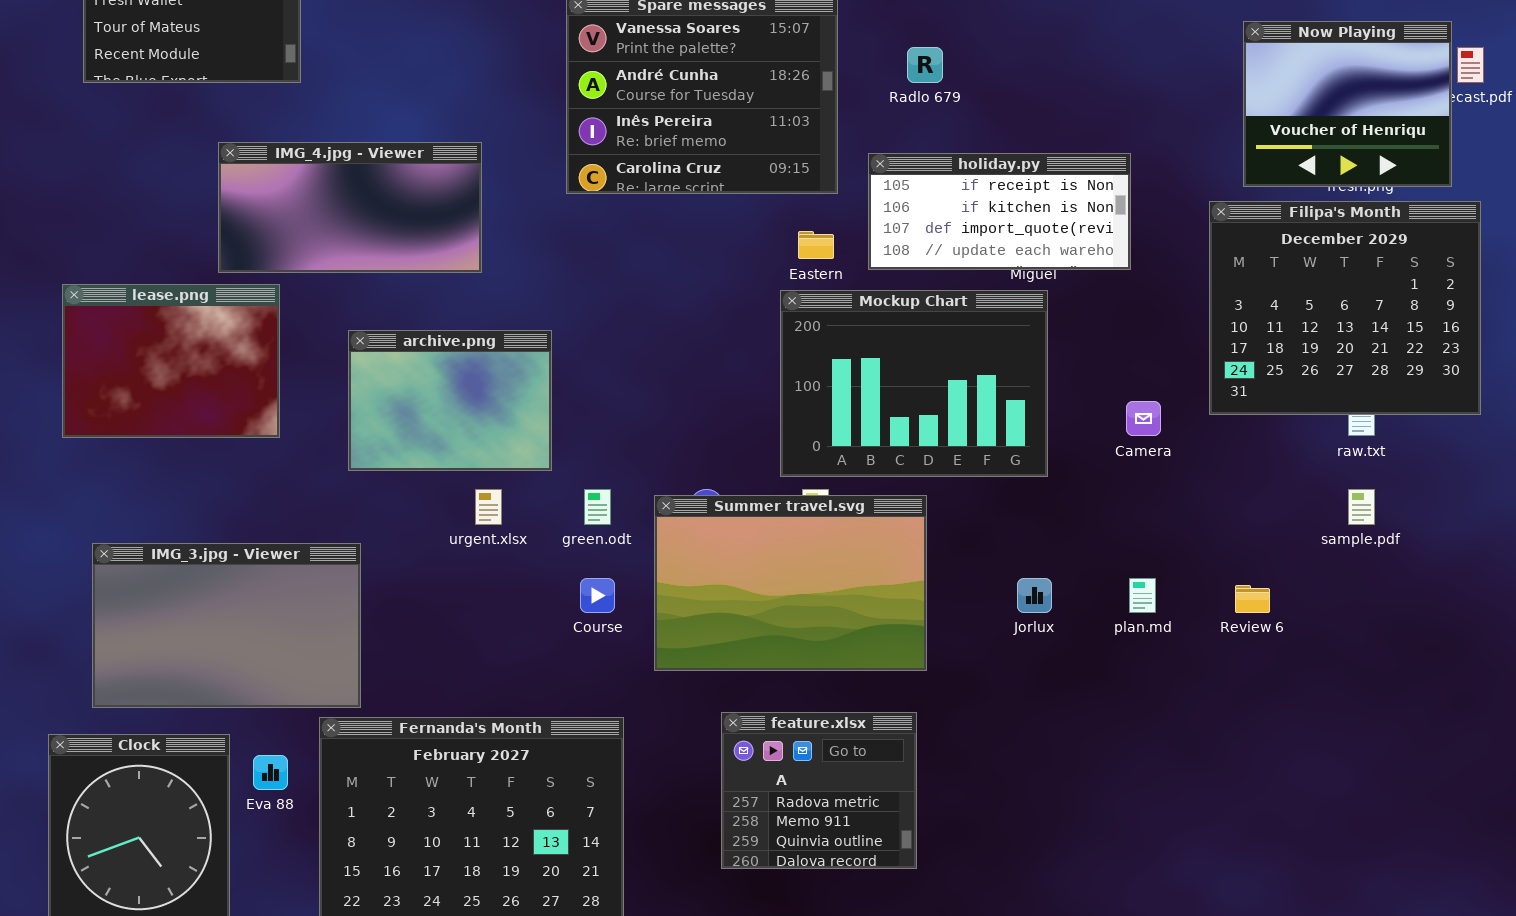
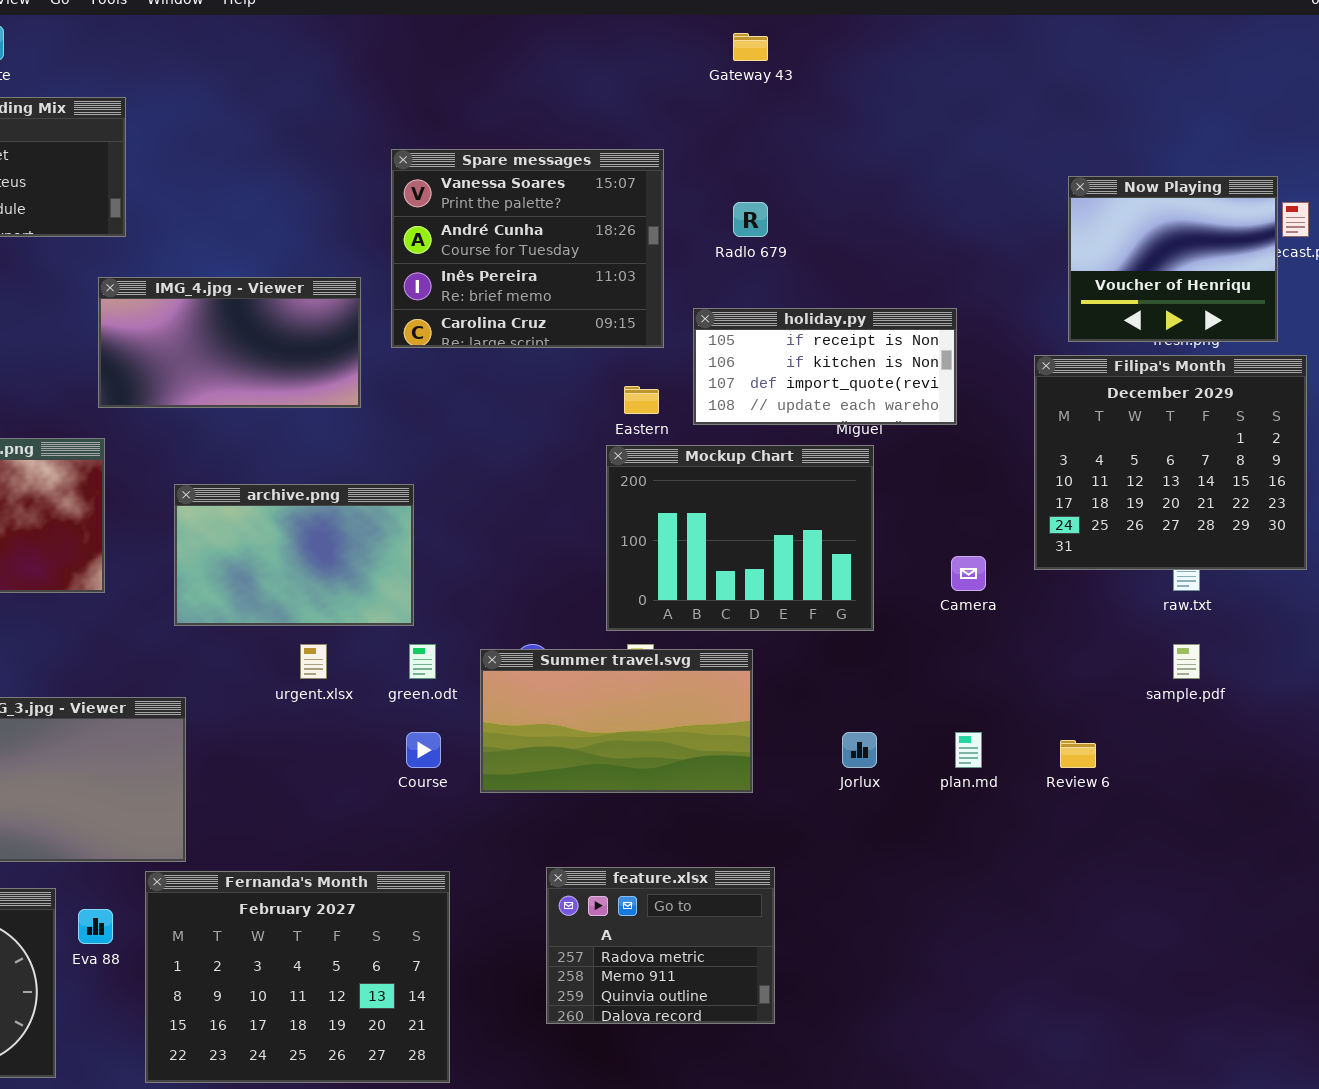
IMG_4.jpg - Viewer: [218,142,482,273] -> [98,277,361,408], moved
archive.png: [348,330,552,471] -> [174,484,414,626], resized
Summer travel.svg: [654,495,927,671] -> [480,649,753,793], resized
feature.xlsx: [721,712,917,869] -> [546,867,775,1024], resized

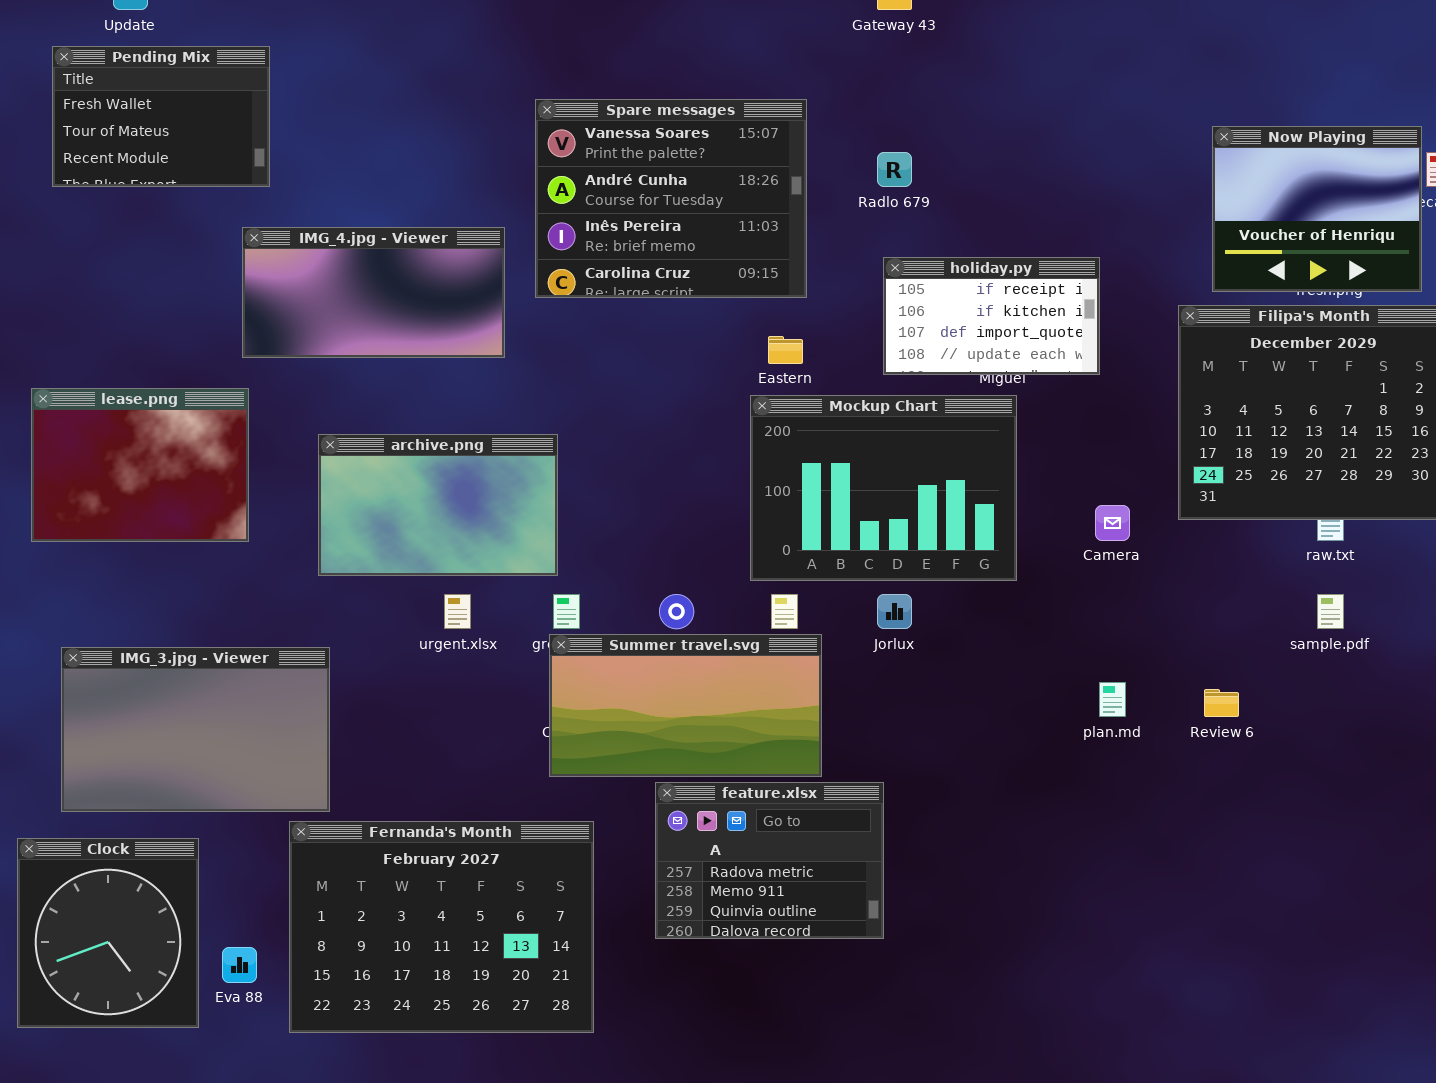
holiday.py: [693,308,957,425] -> [883,257,1100,375], resized
Summer travel.svg: [480,649,753,793] -> [549,634,822,777], moved
Jorlux: [842,732,877,768] -> [877,594,912,629], moved
feature.xlsx: [546,867,775,1024] -> [655,782,884,939], moved
Eva 88: [78,909,113,944] -> [222,947,257,983], moved

